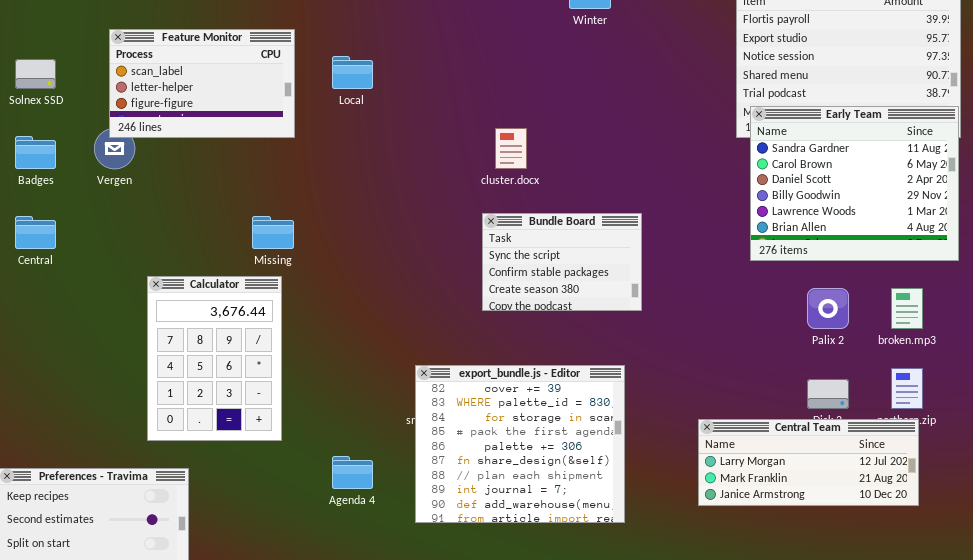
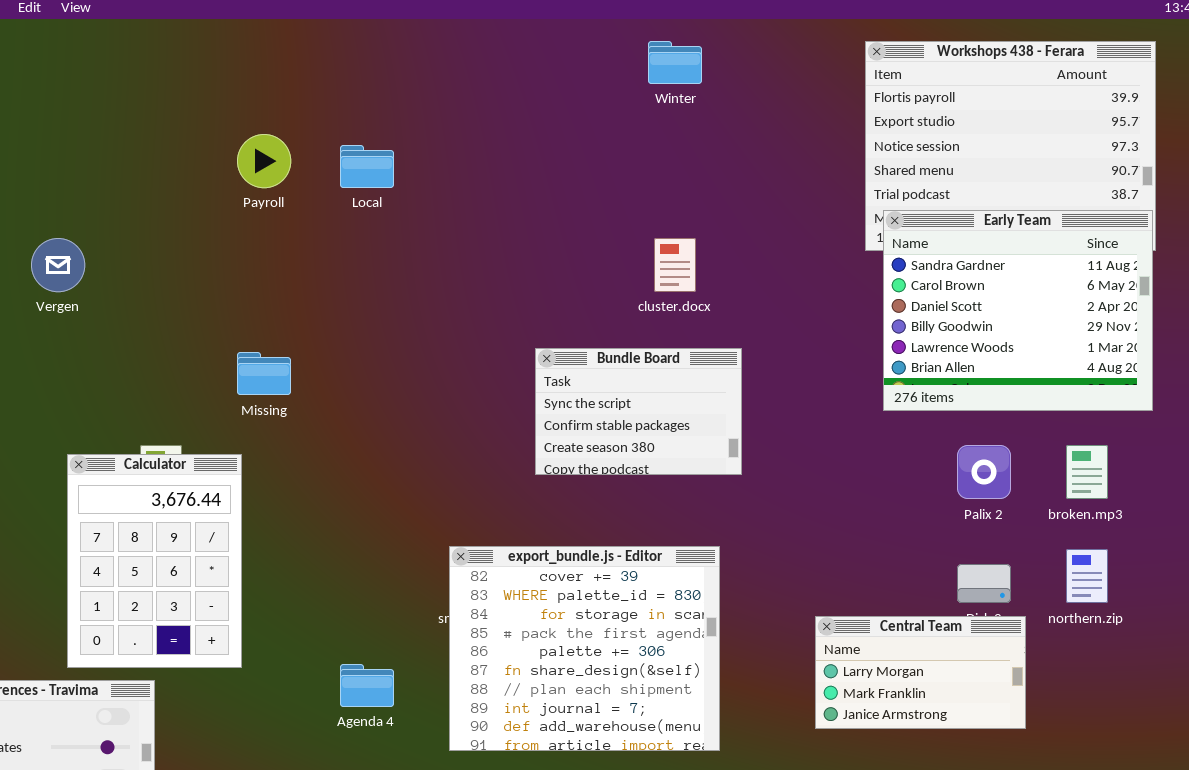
Feature Monitor: [109,29,295,138] -> none, closed
cluster.docx: [495,128,527,169] -> [654,238,696,292], moved
Calculator: [147,276,282,441] -> [67,454,242,668], moved
Central Team: [698,419,919,506] -> [815,616,1026,729], resized

